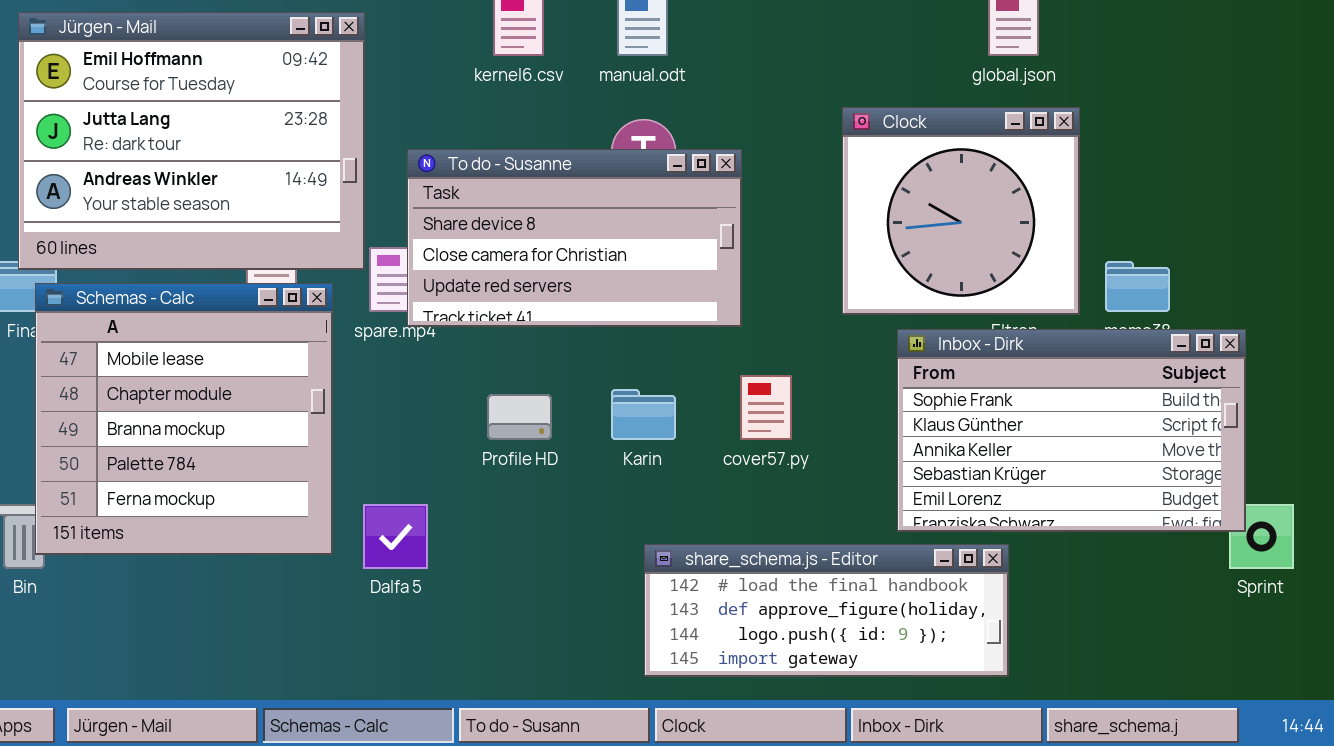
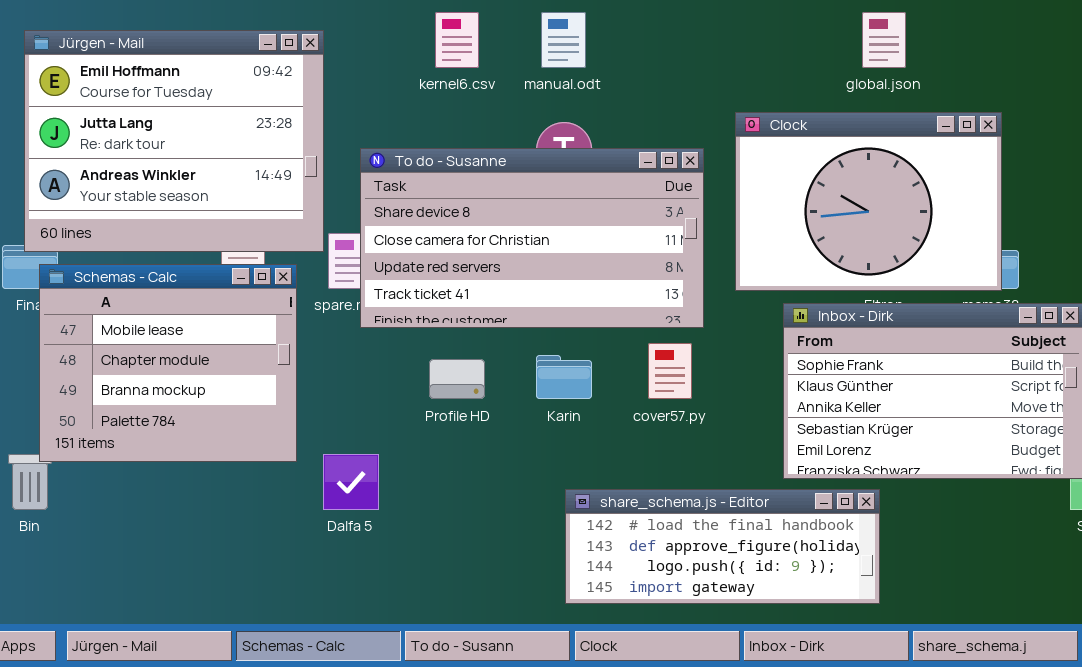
Clock: [842,107,1080,315] -> [735,112,1002,291], resized
To do - Susanne: [407,149,742,327] -> [360,148,704,328], resized
Schemas - Calc: [35,283,333,555] -> [39,264,297,462], resized

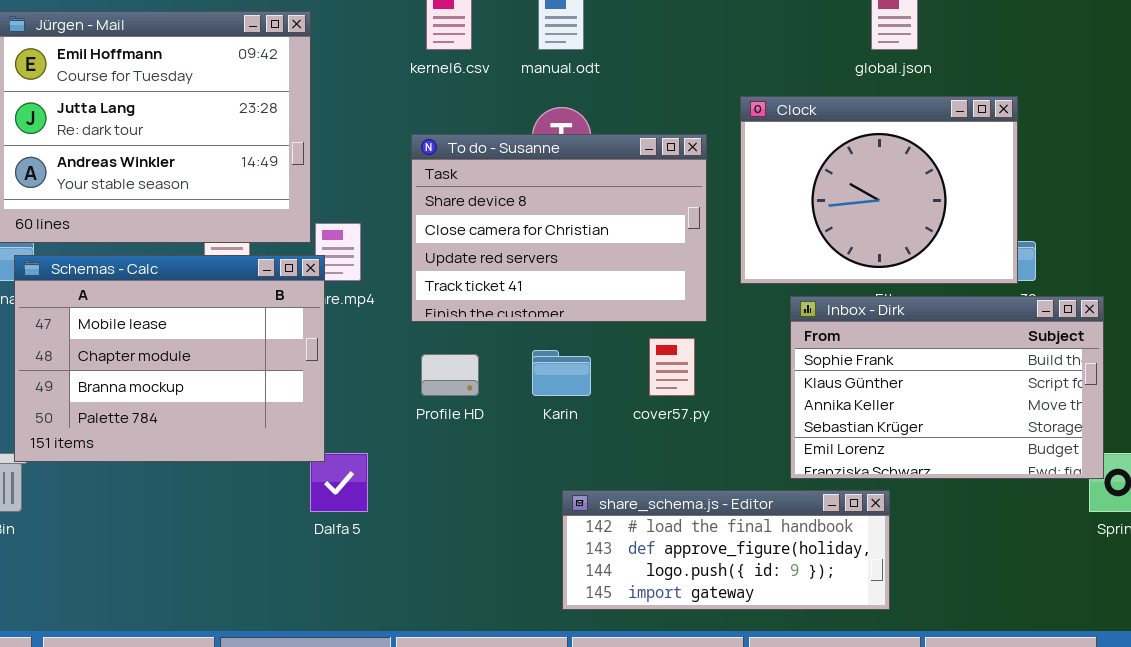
To do - Susanne: [360,148,704,328] -> [411,134,707,322], resized
Schemas - Calc: [39,264,297,462] -> [14,255,325,462], resized

